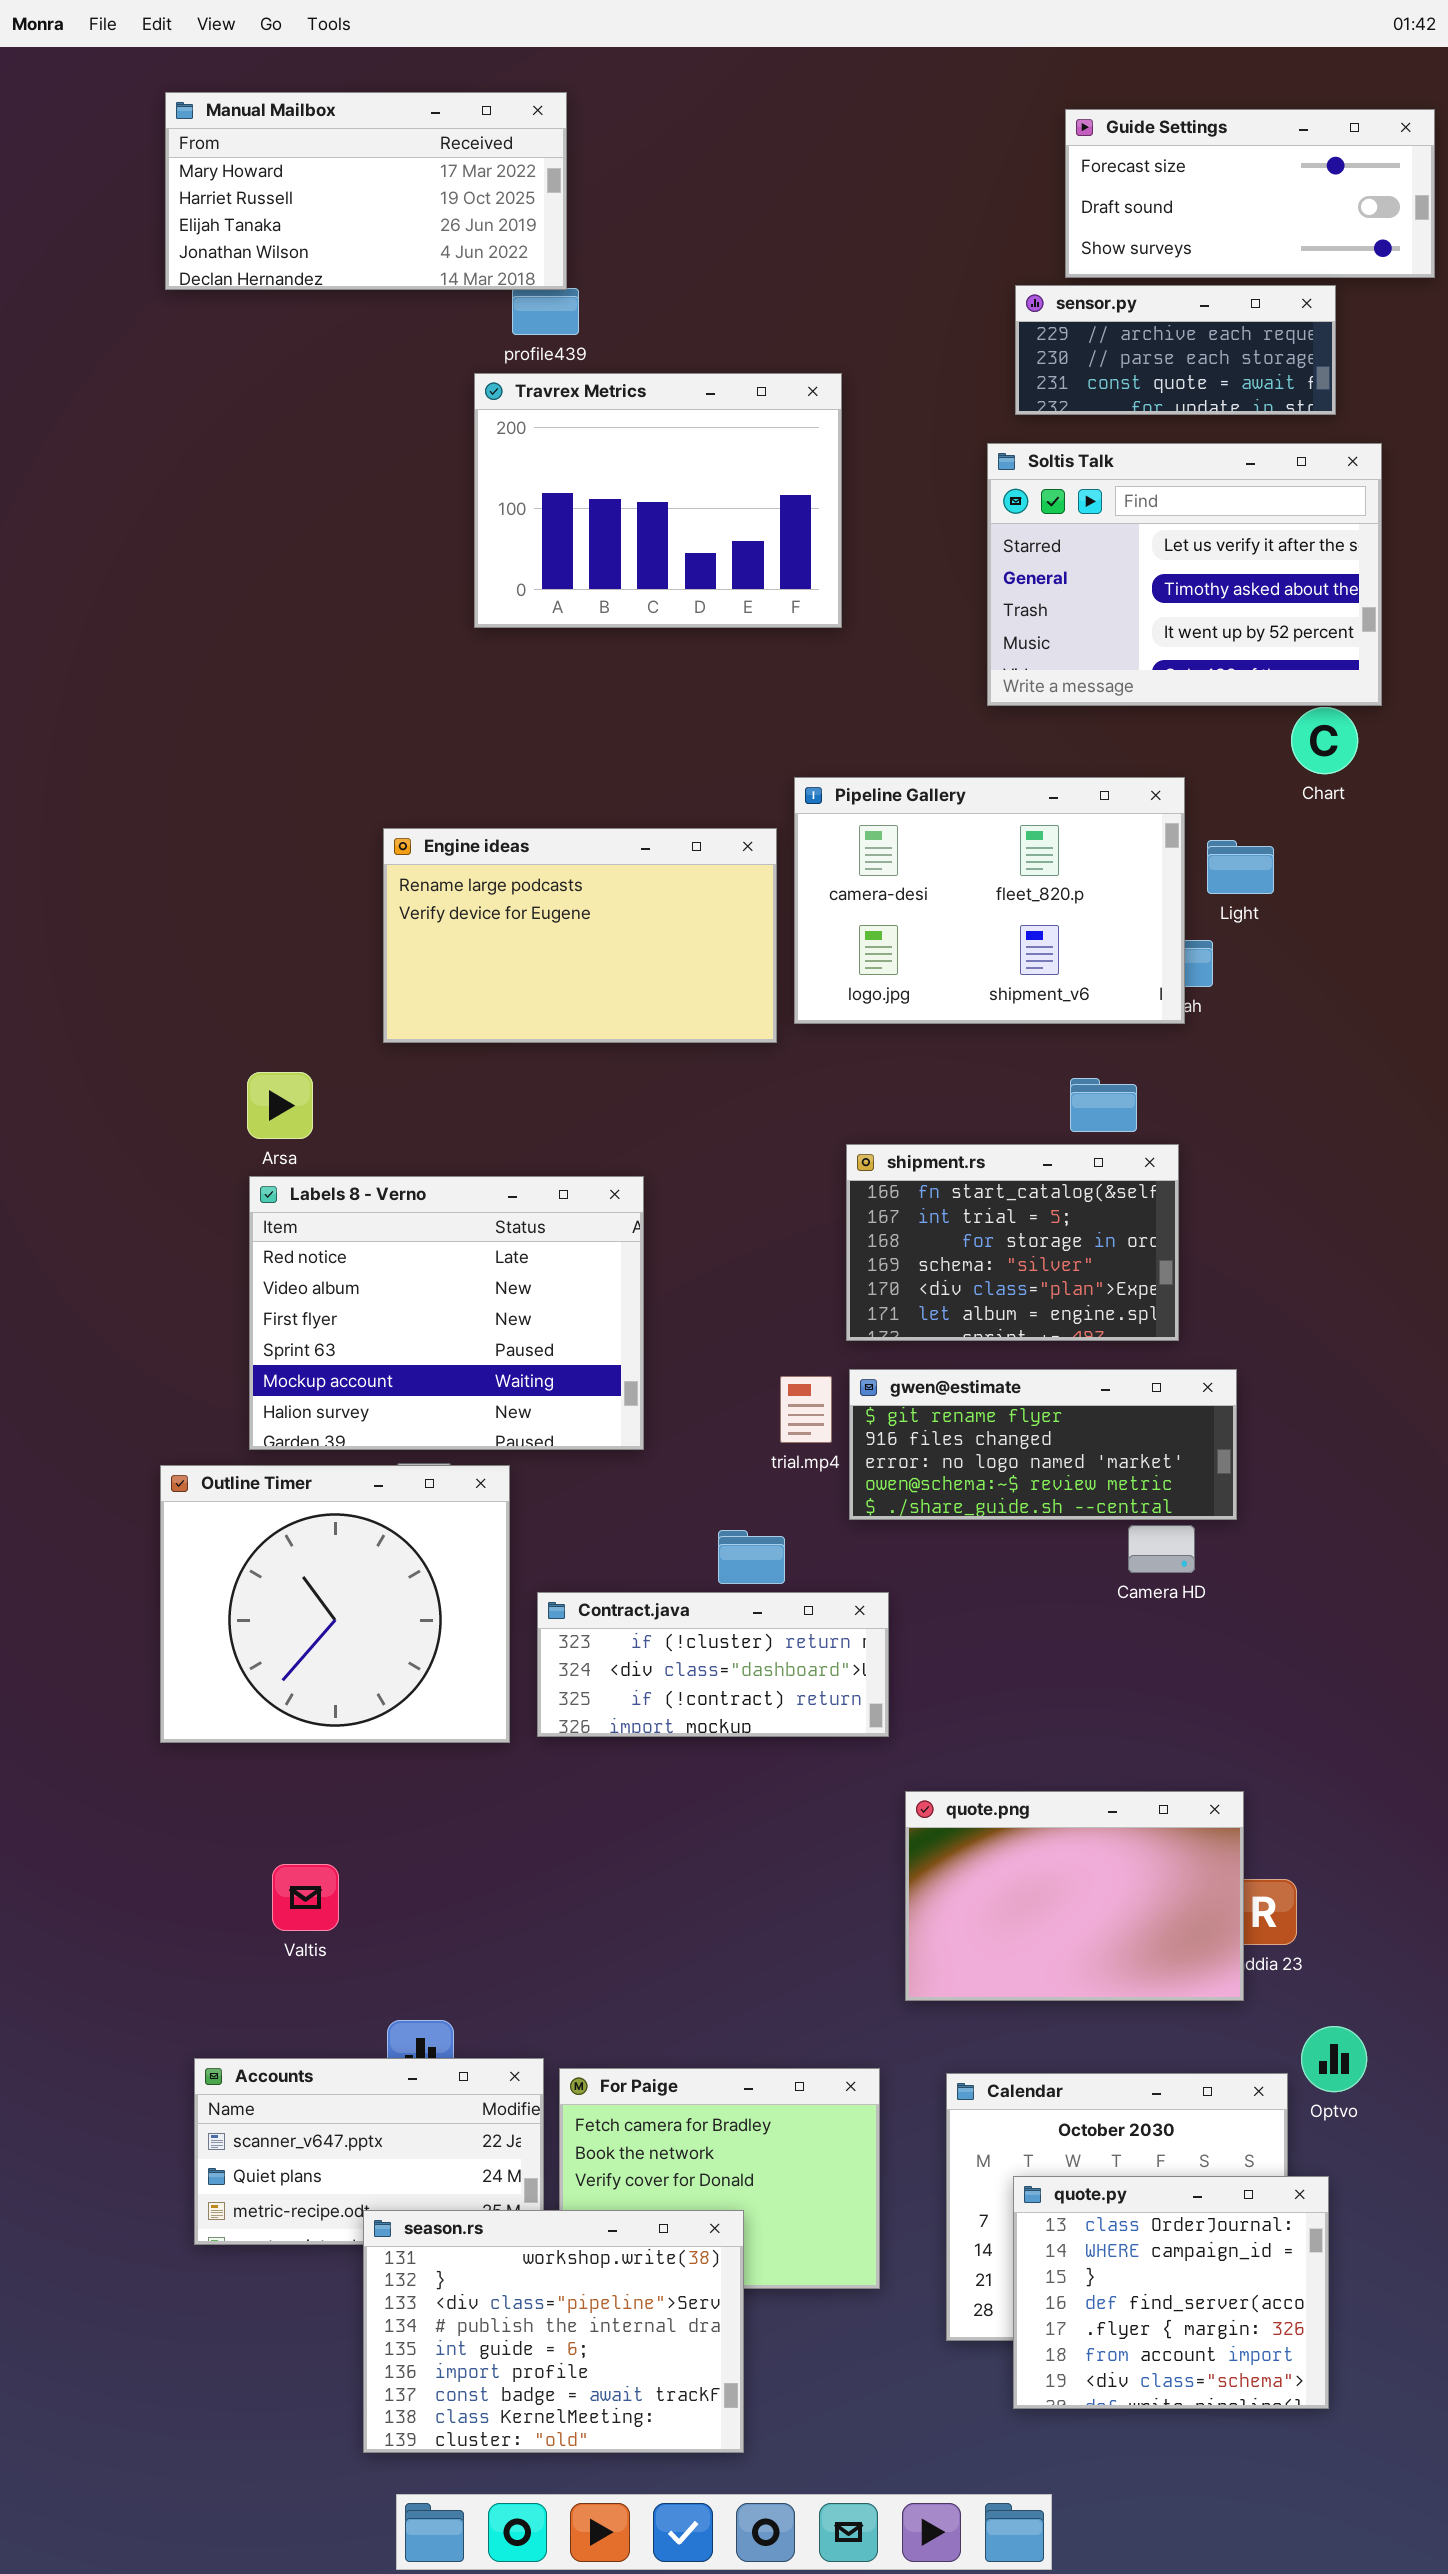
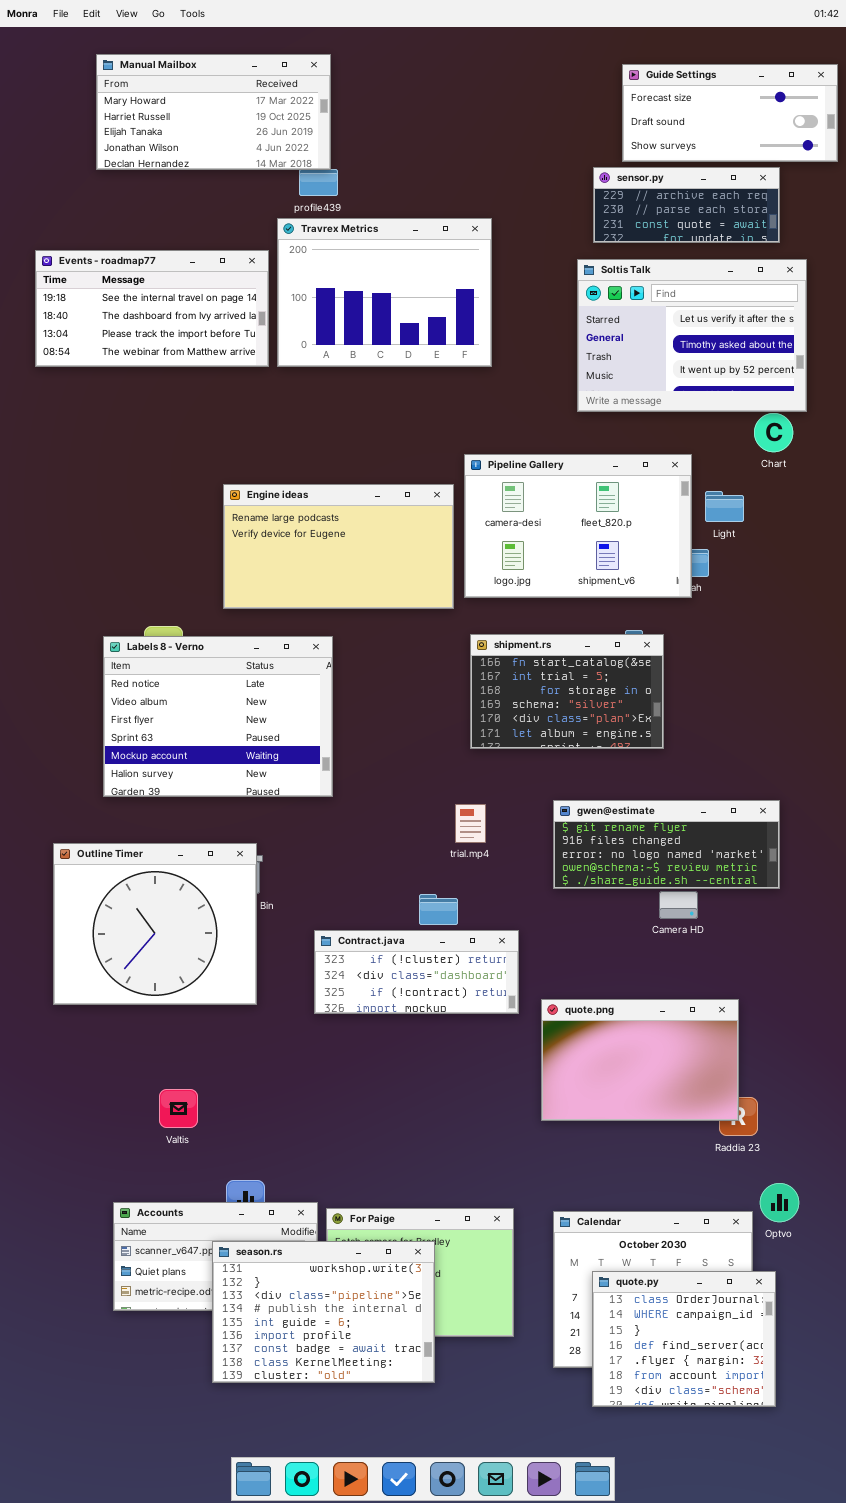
Events - roadmap77: none -> [35,250,269,367], opened
shipment.rs: [846,1144,1179,1341] -> [470,634,664,749], moved
Labels 8 - Verno: [249,1176,644,1450] -> [103,636,333,797], moved
gwen@estimate: [849,1369,1237,1520] -> [553,800,780,889], moved
Outline Timer: [160,1465,510,1743] -> [53,843,257,1005], moved
quote.png: [905,1791,1244,2001] -> [541,999,739,1121], moved
season.rs: [363,2210,744,2453] -> [212,1241,435,1383], moved

